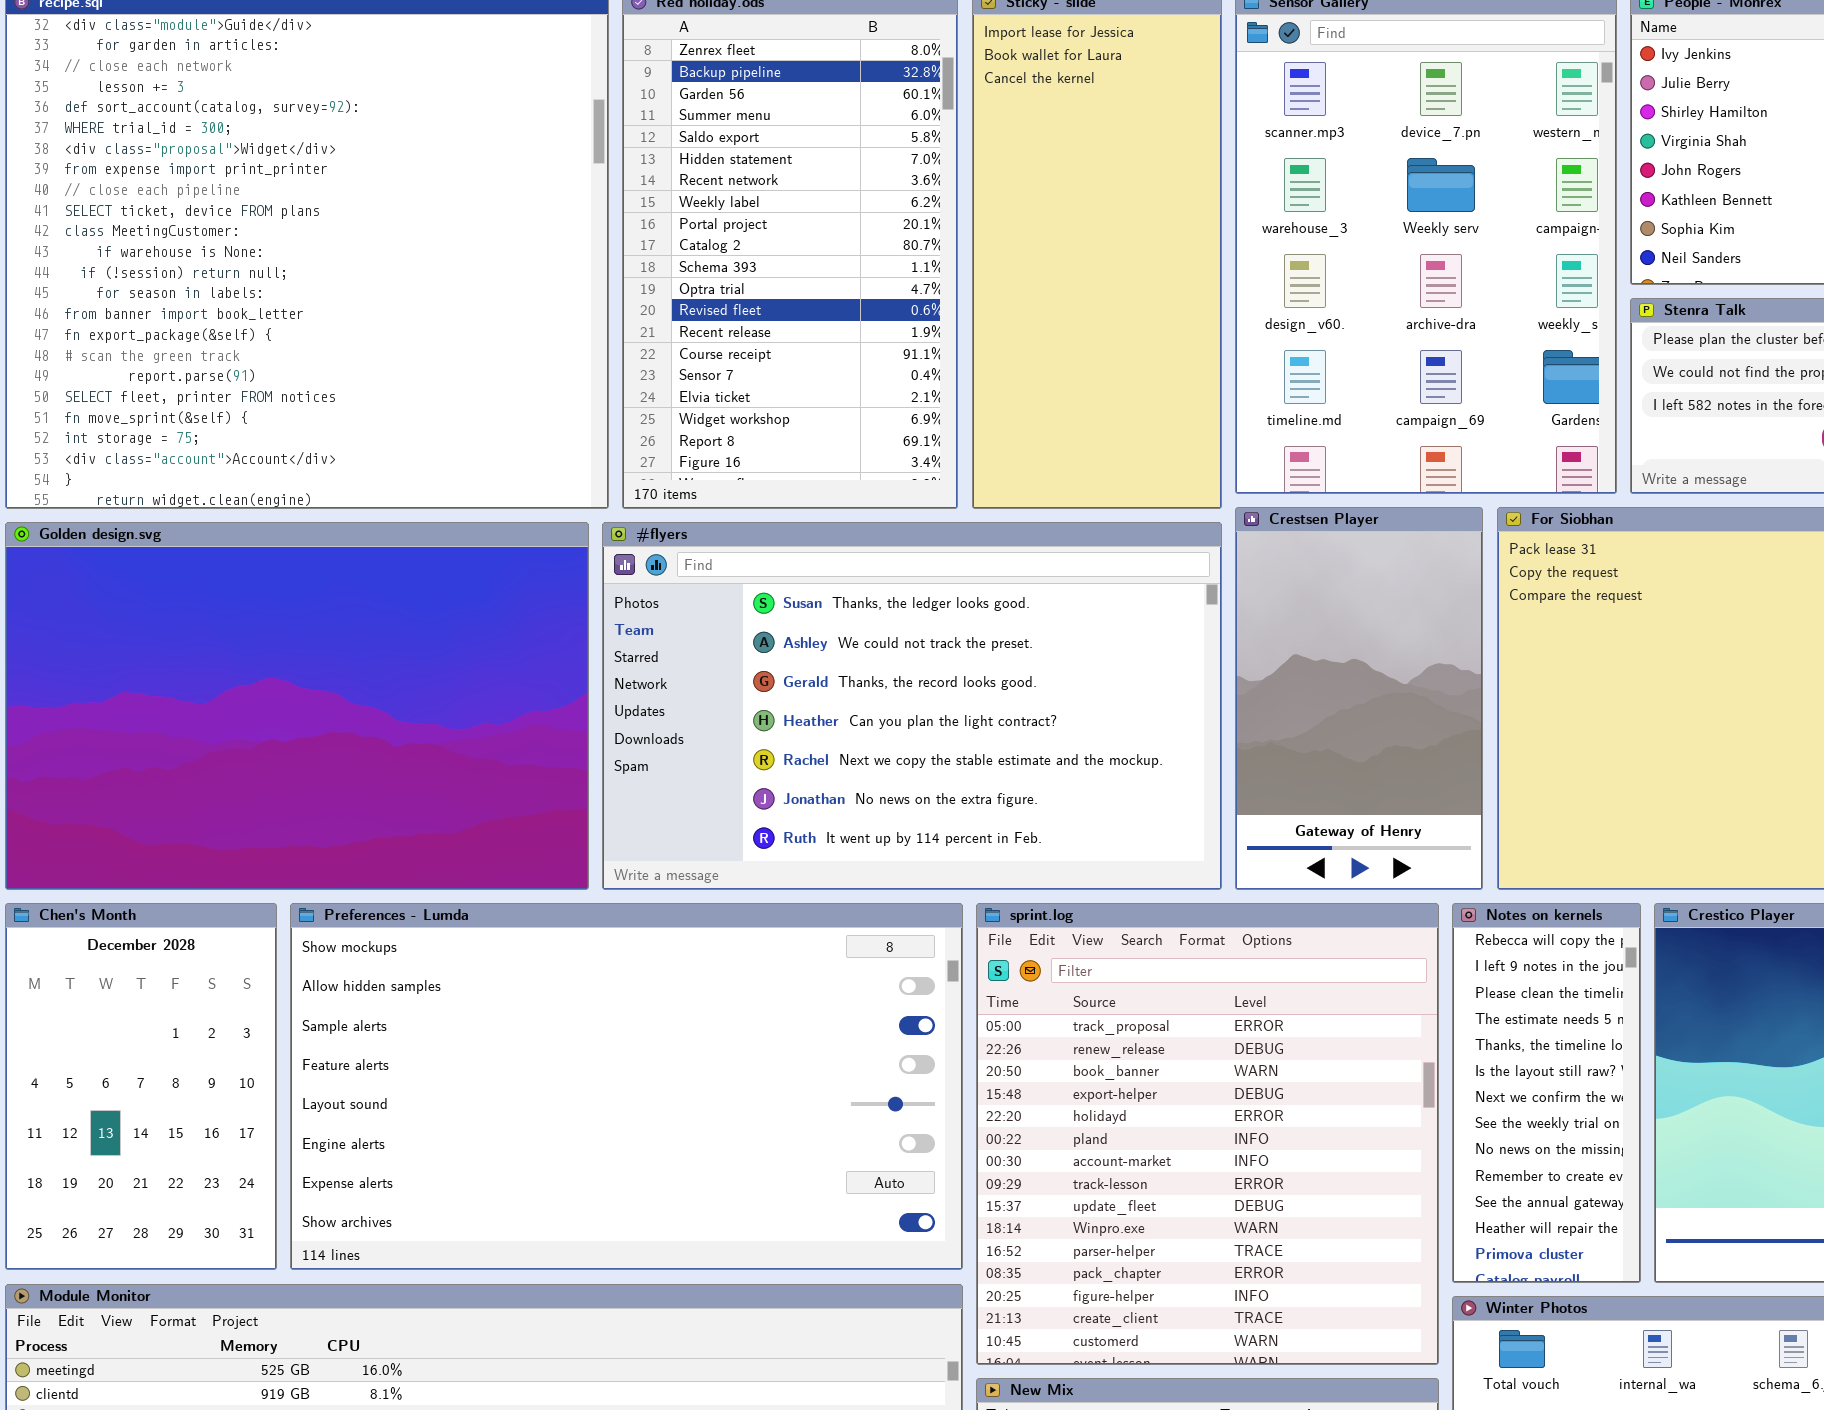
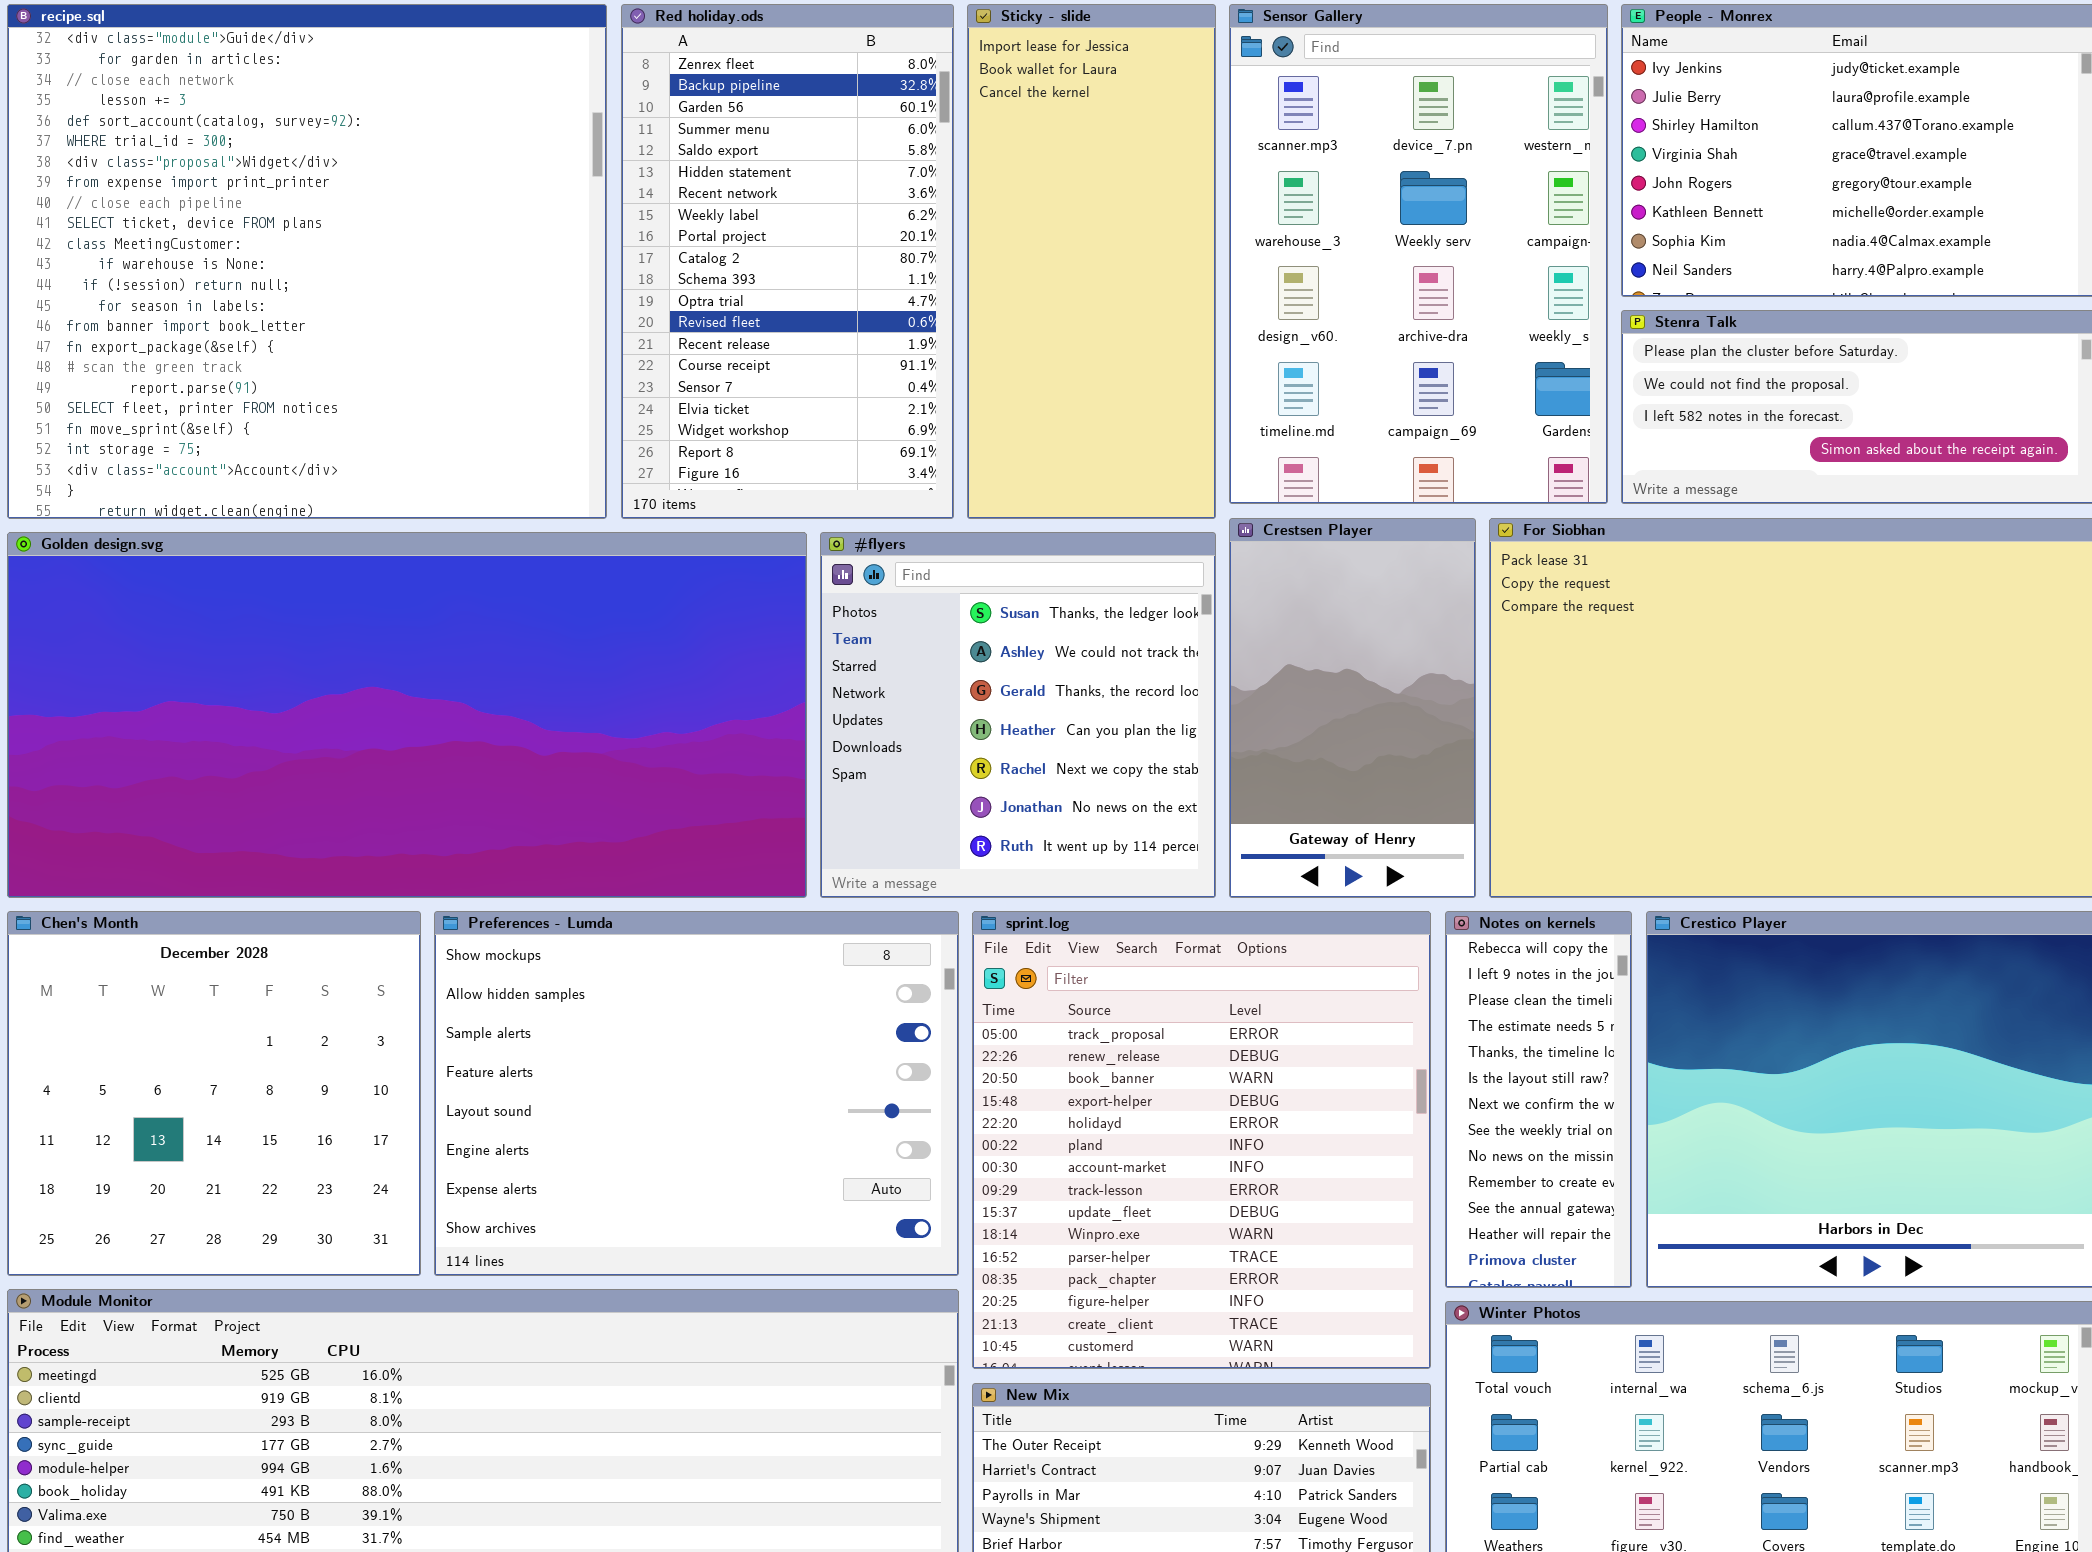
Golden design.svg: [5,522,589,890] -> [7,532,807,898], resized
#flyers: [602,522,1222,890] -> [820,532,1216,898], resized
Chen's Month: [5,903,277,1270] -> [7,911,421,1276], resized
Preferences - Lumda: [290,903,963,1270] -> [434,911,959,1276], resized

